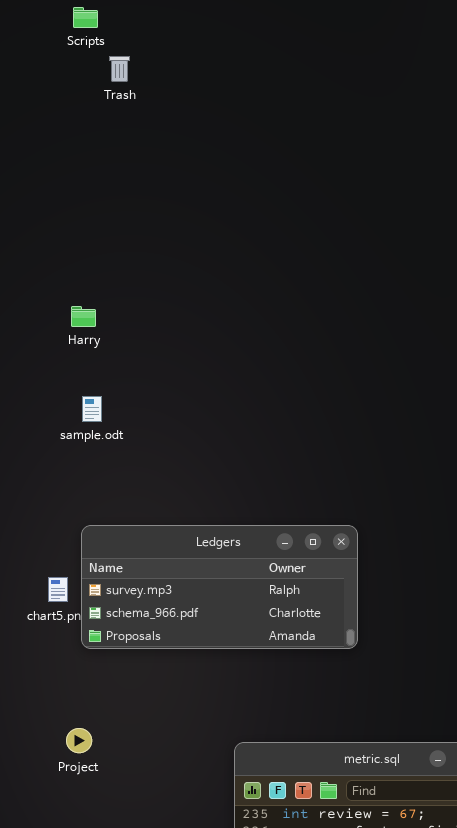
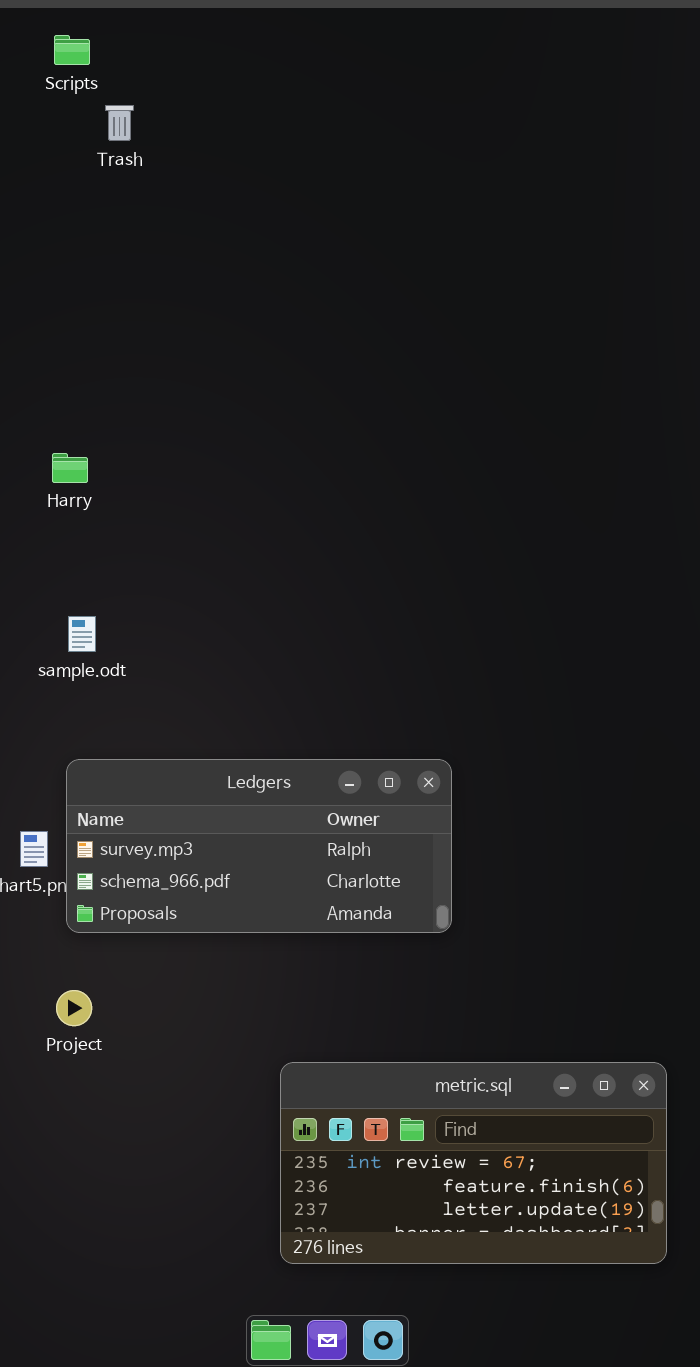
sample.odt: [82,396,102,422] -> [68,616,96,652], moved
Project: [66,728,92,753] -> [56,990,92,1026], moved

